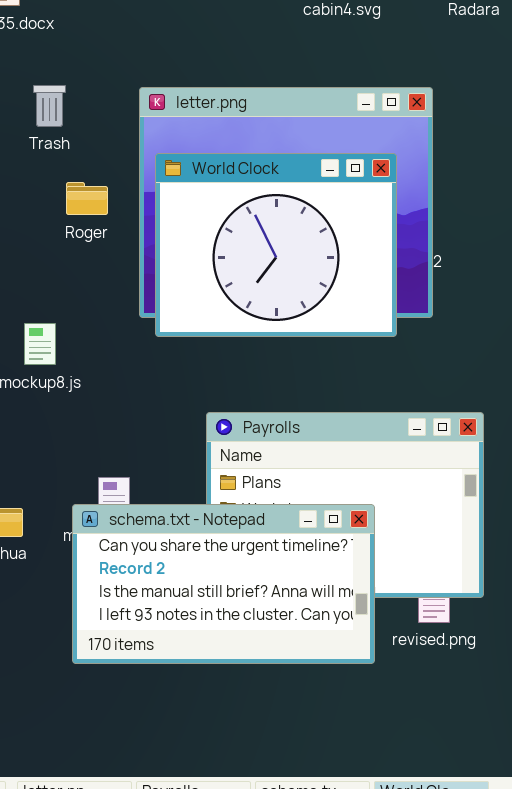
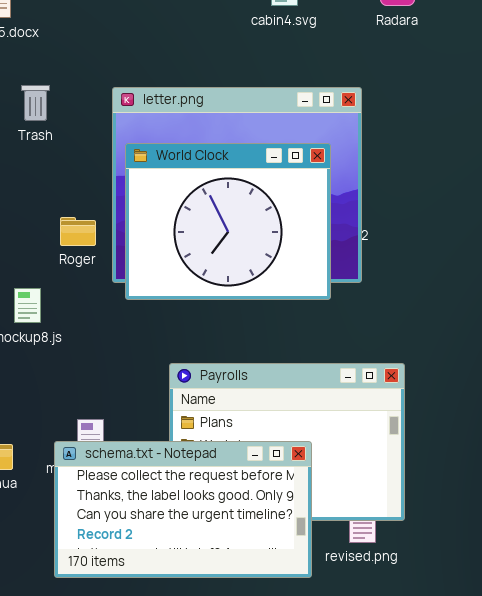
Roger: [66,182,108,215] -> [60,217,96,246], moved
schema.txt - Notepad: [72,504,375,664] -> [54,441,312,578], scrolled up 2 rows

